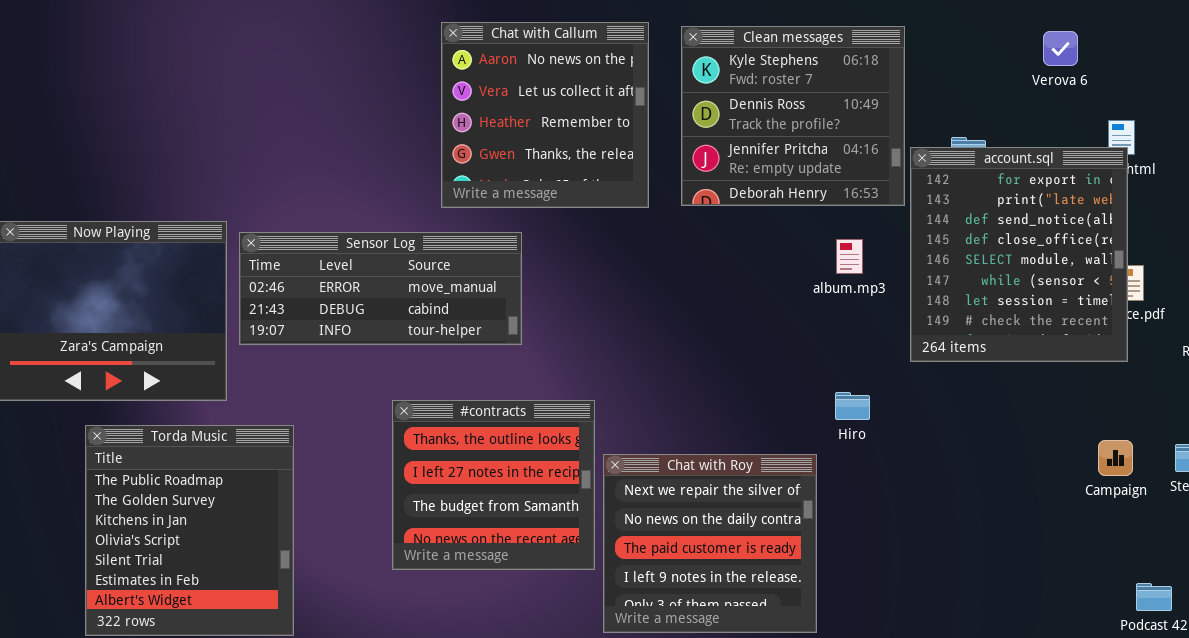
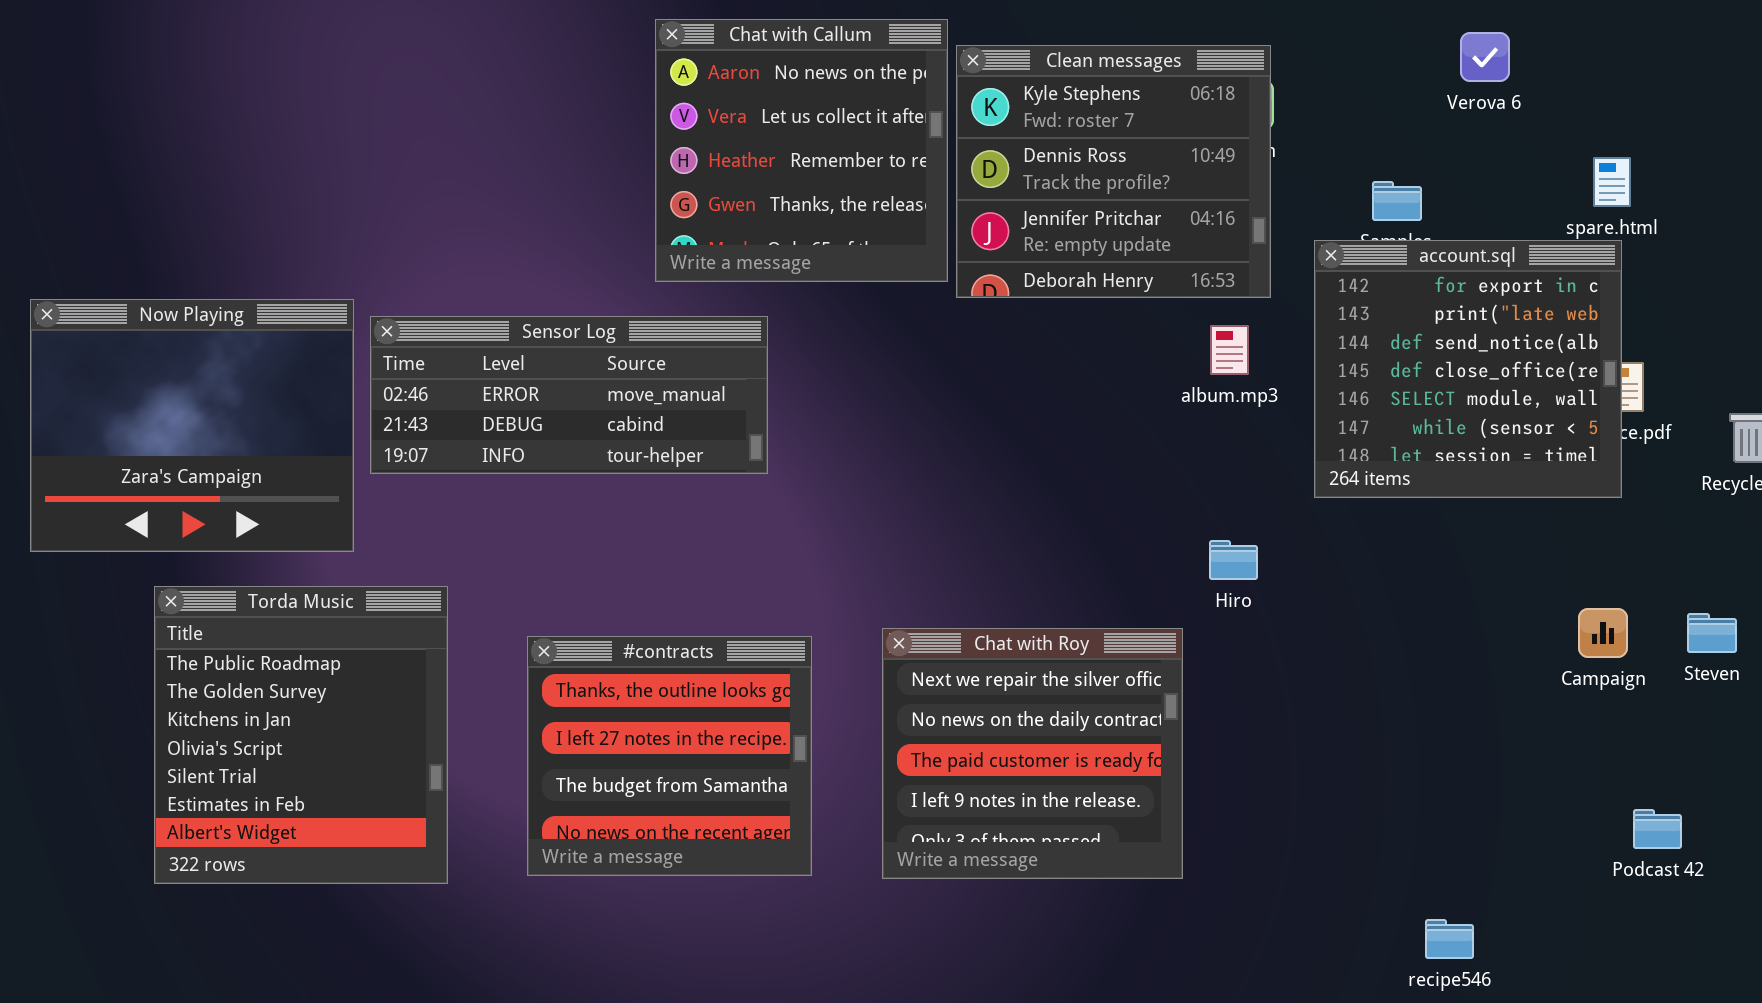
Clean messages: [681,26,905,206] -> [956,45,1271,298], moved
Verova 6: [1043,31,1078,66] -> [1460,32,1510,82], moved
account.sql: [910,147,1128,362] -> [1314,240,1622,498], resized
#contracts: [392,400,595,570] -> [527,636,812,876], moved

